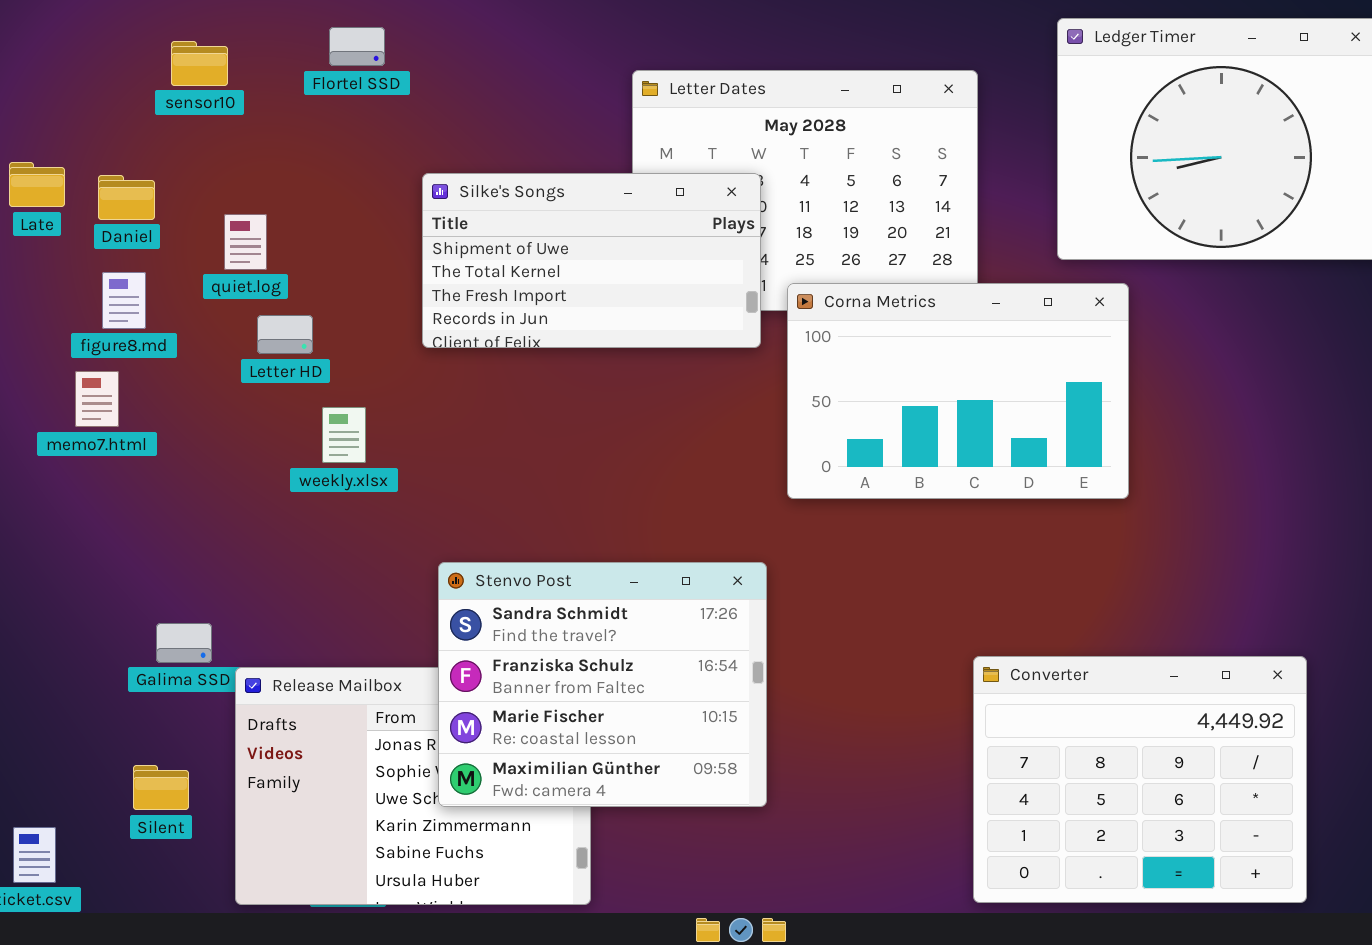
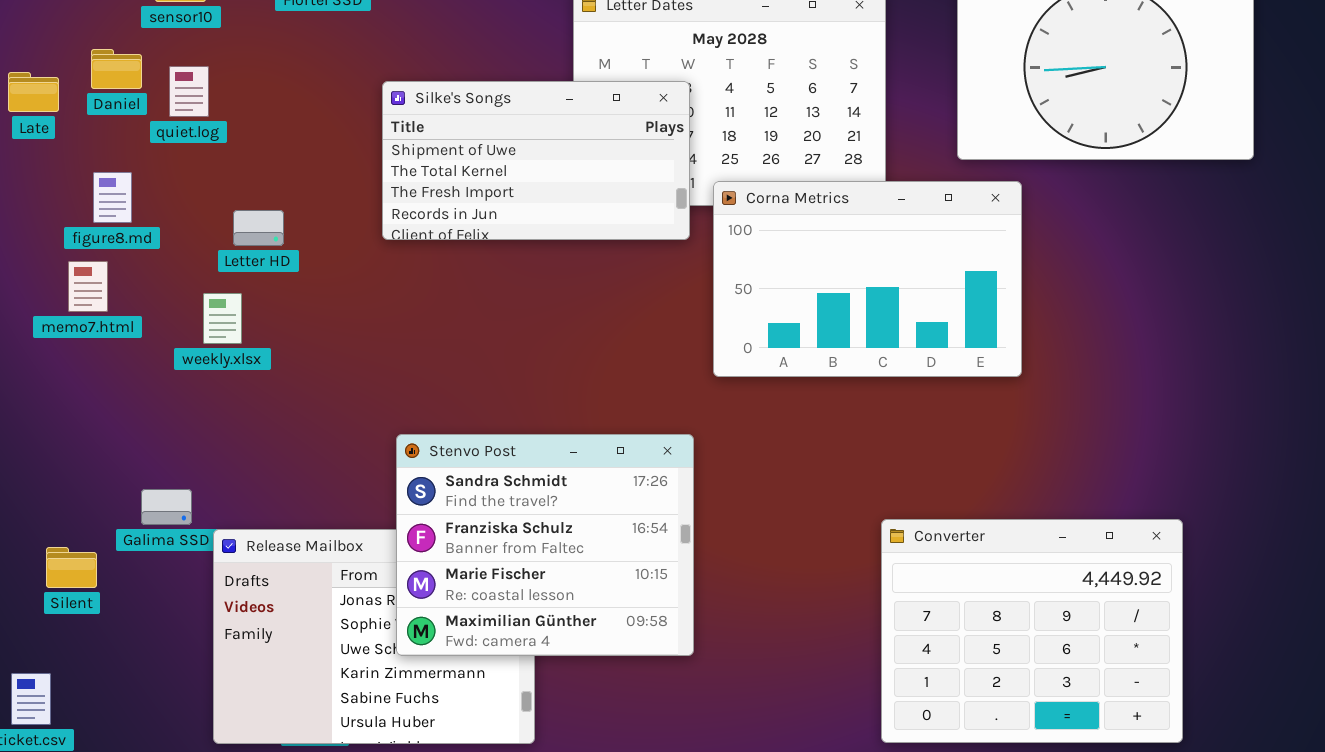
Daniel: [98,175,155,220] -> [91,49,142,89], moved
quiet.log: [224,214,267,270] -> [169,66,209,117], moved
weekly.xlsx: [322,407,366,463] -> [203,293,242,344], moved
Silent: [133,765,189,810] -> [46,547,97,588], moved

